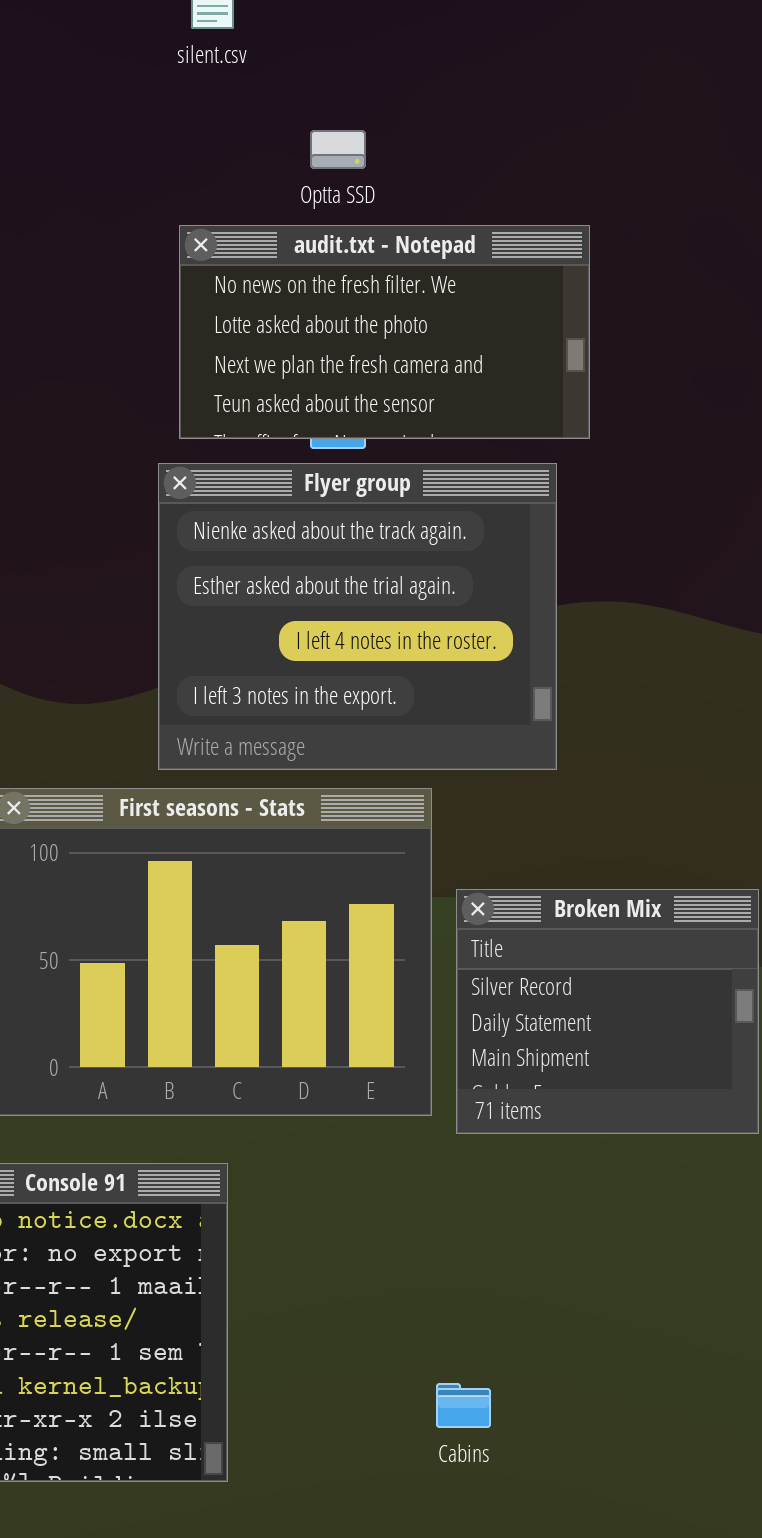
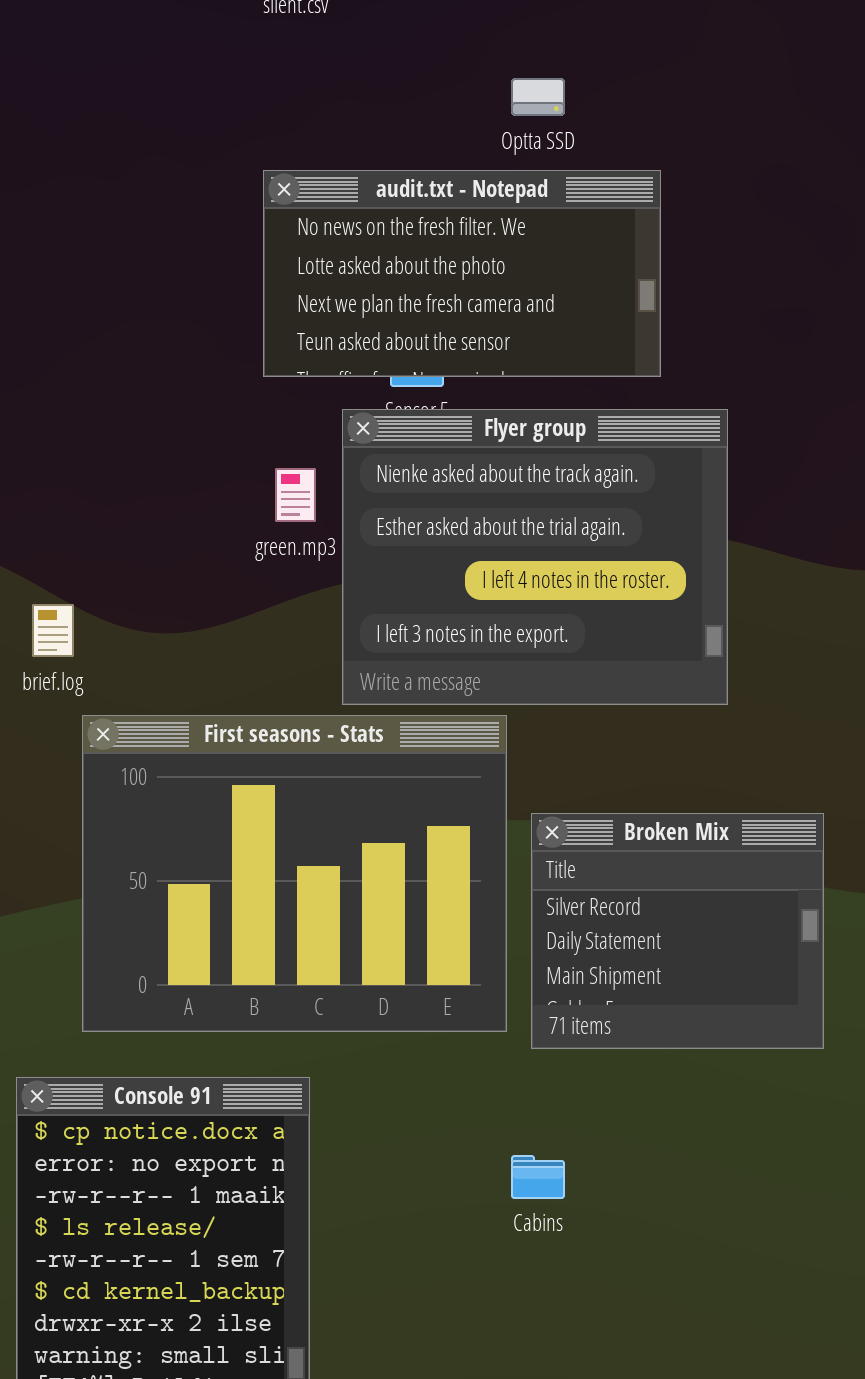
Optta SSD: [310,130,366,169] -> [511,78,565,116], moved
Flyer group: [158,463,557,770] -> [342,409,728,705], moved
Cabins: [436,1383,491,1428] -> [511,1155,565,1199], moved

